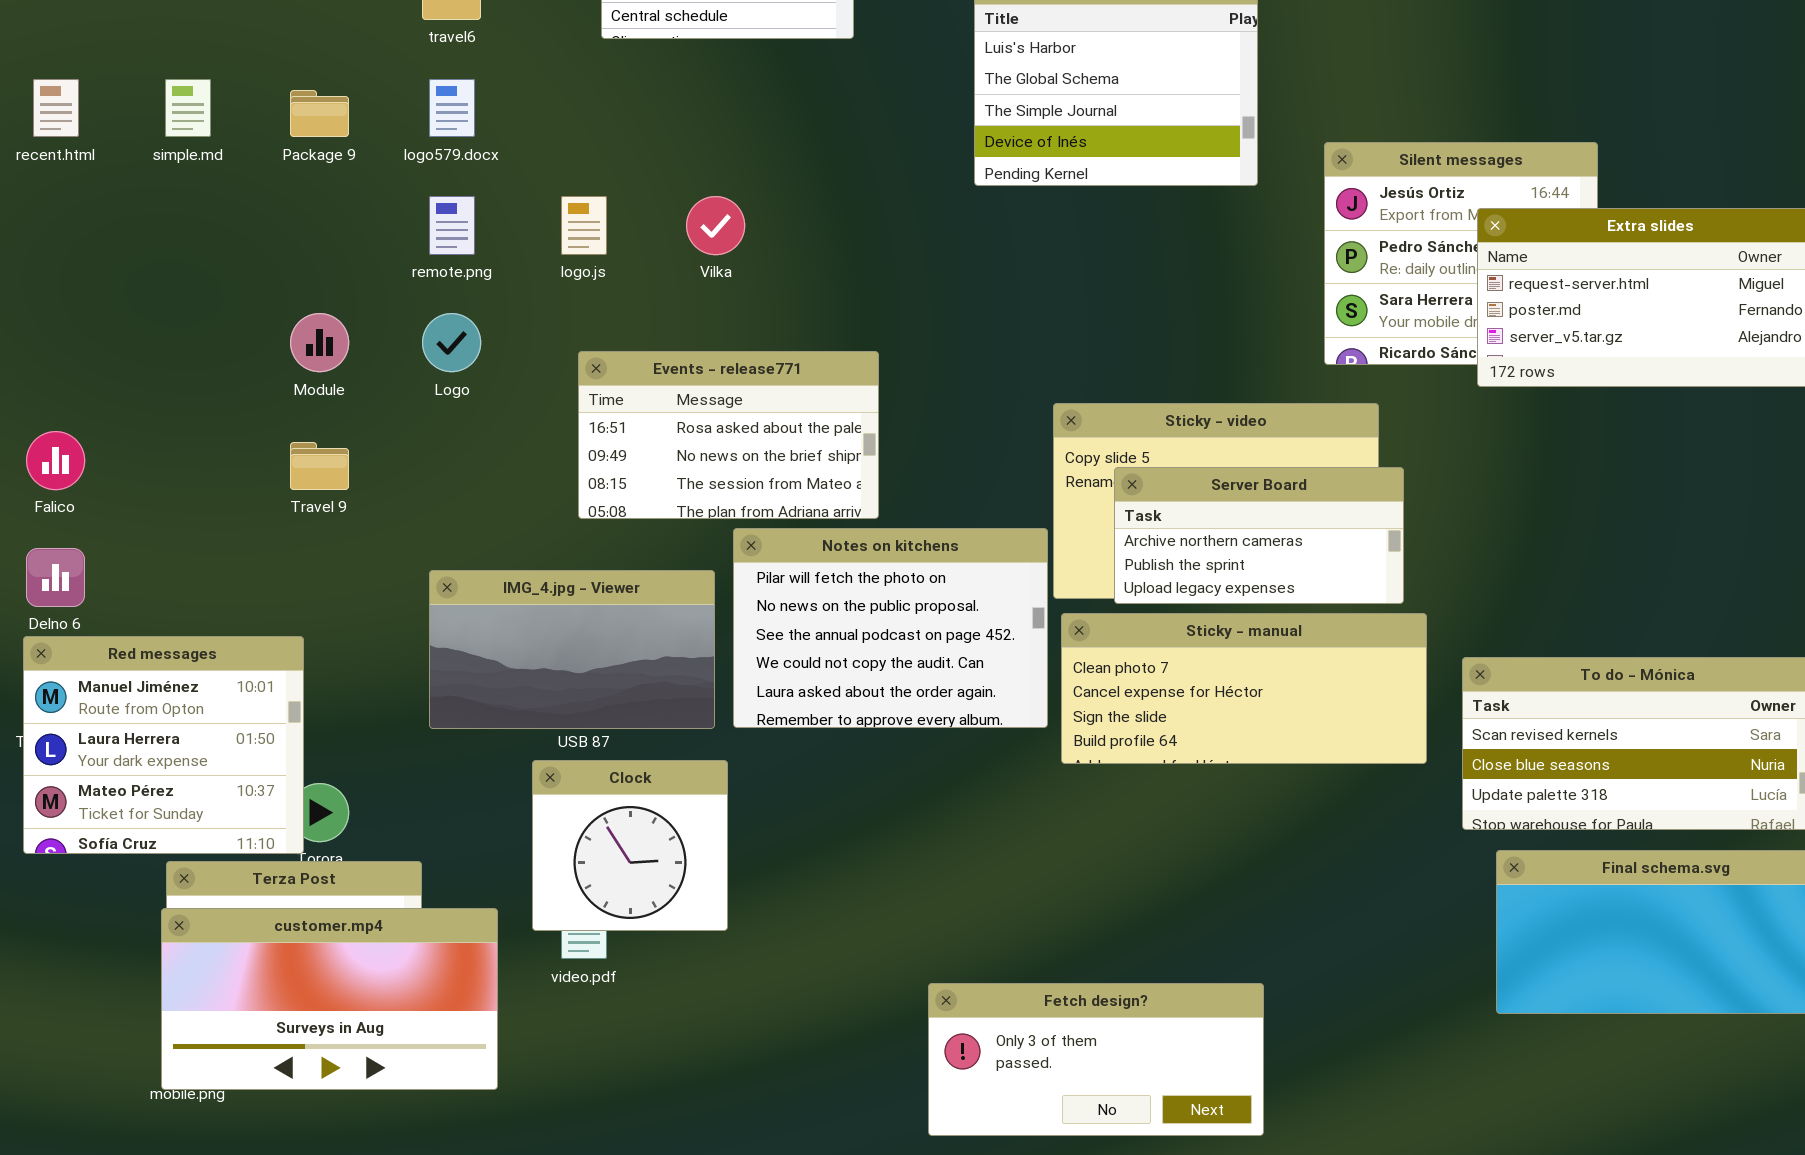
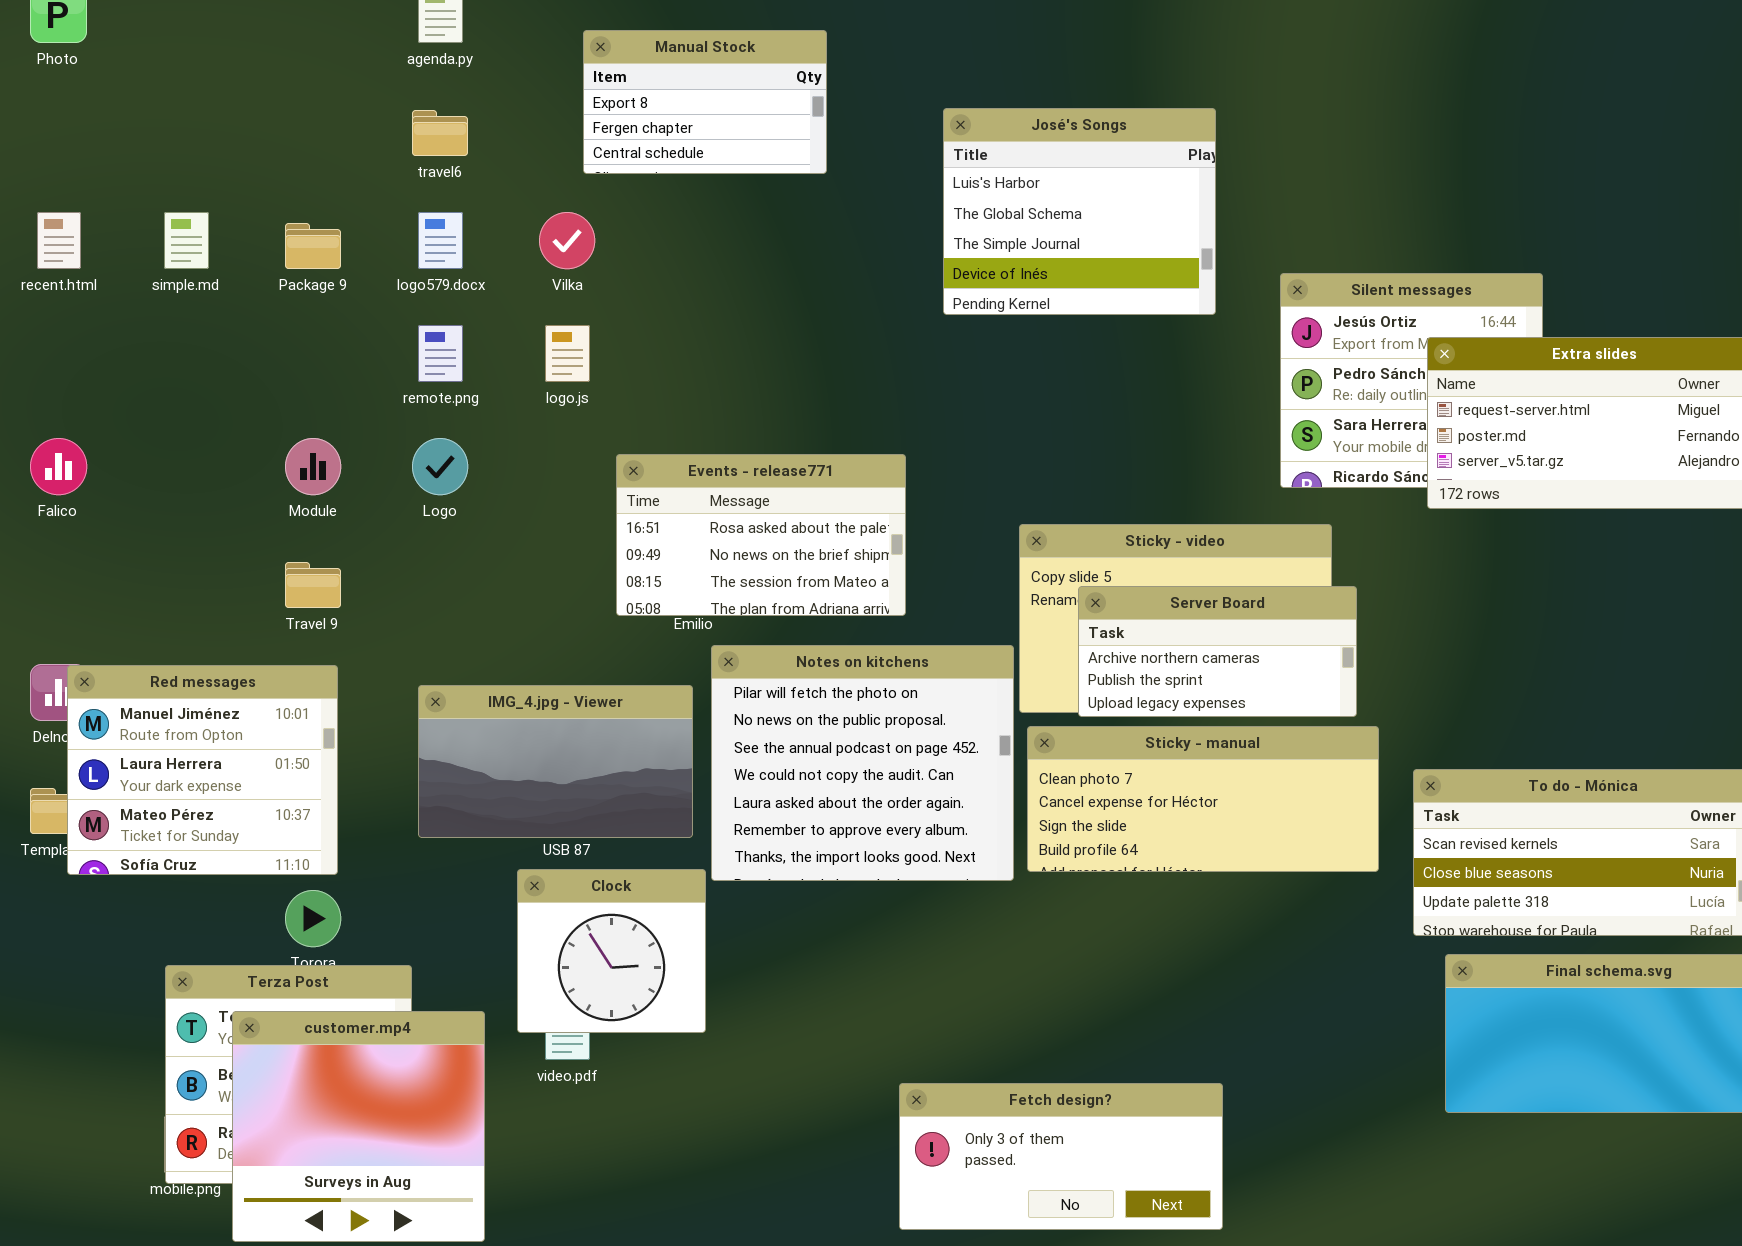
Vilka: [686,196,745,255] -> [539,212,595,269], moved
Events - release771: [578,351,879,519] -> [616,454,906,616], moved
Falico: [26,431,85,490] -> [30,438,87,495], moved
Notes on kitchens: [733,528,1048,728] -> [711,645,1014,881], resized
Red messages: [23,636,304,854] -> [67,665,338,875], moved
customer.mp4: [161,908,498,1090] -> [232,1011,485,1242], resized

